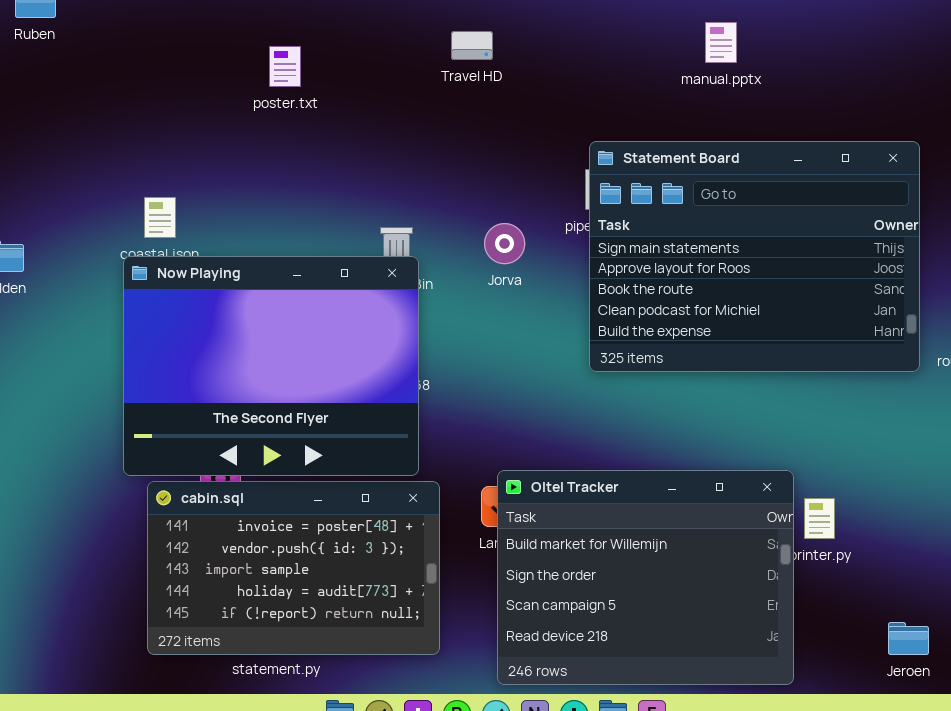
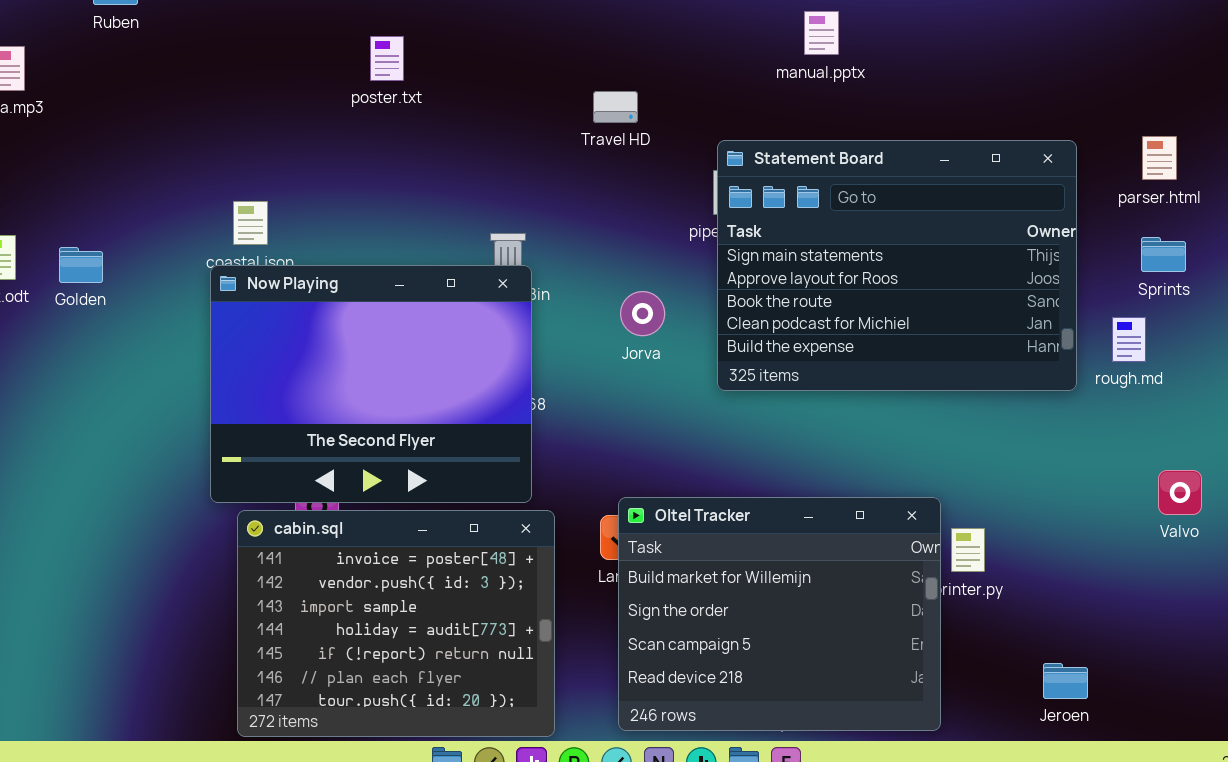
manual.pptx: [705,22,737,63] -> [804,11,839,55], moved
Travel HD: [451,31,493,60] -> [593,91,638,123], moved
Jorva: [484,223,525,264] -> [620,291,665,336], moved
cabin.sql: [147,481,440,655] -> [237,510,555,737], resized

